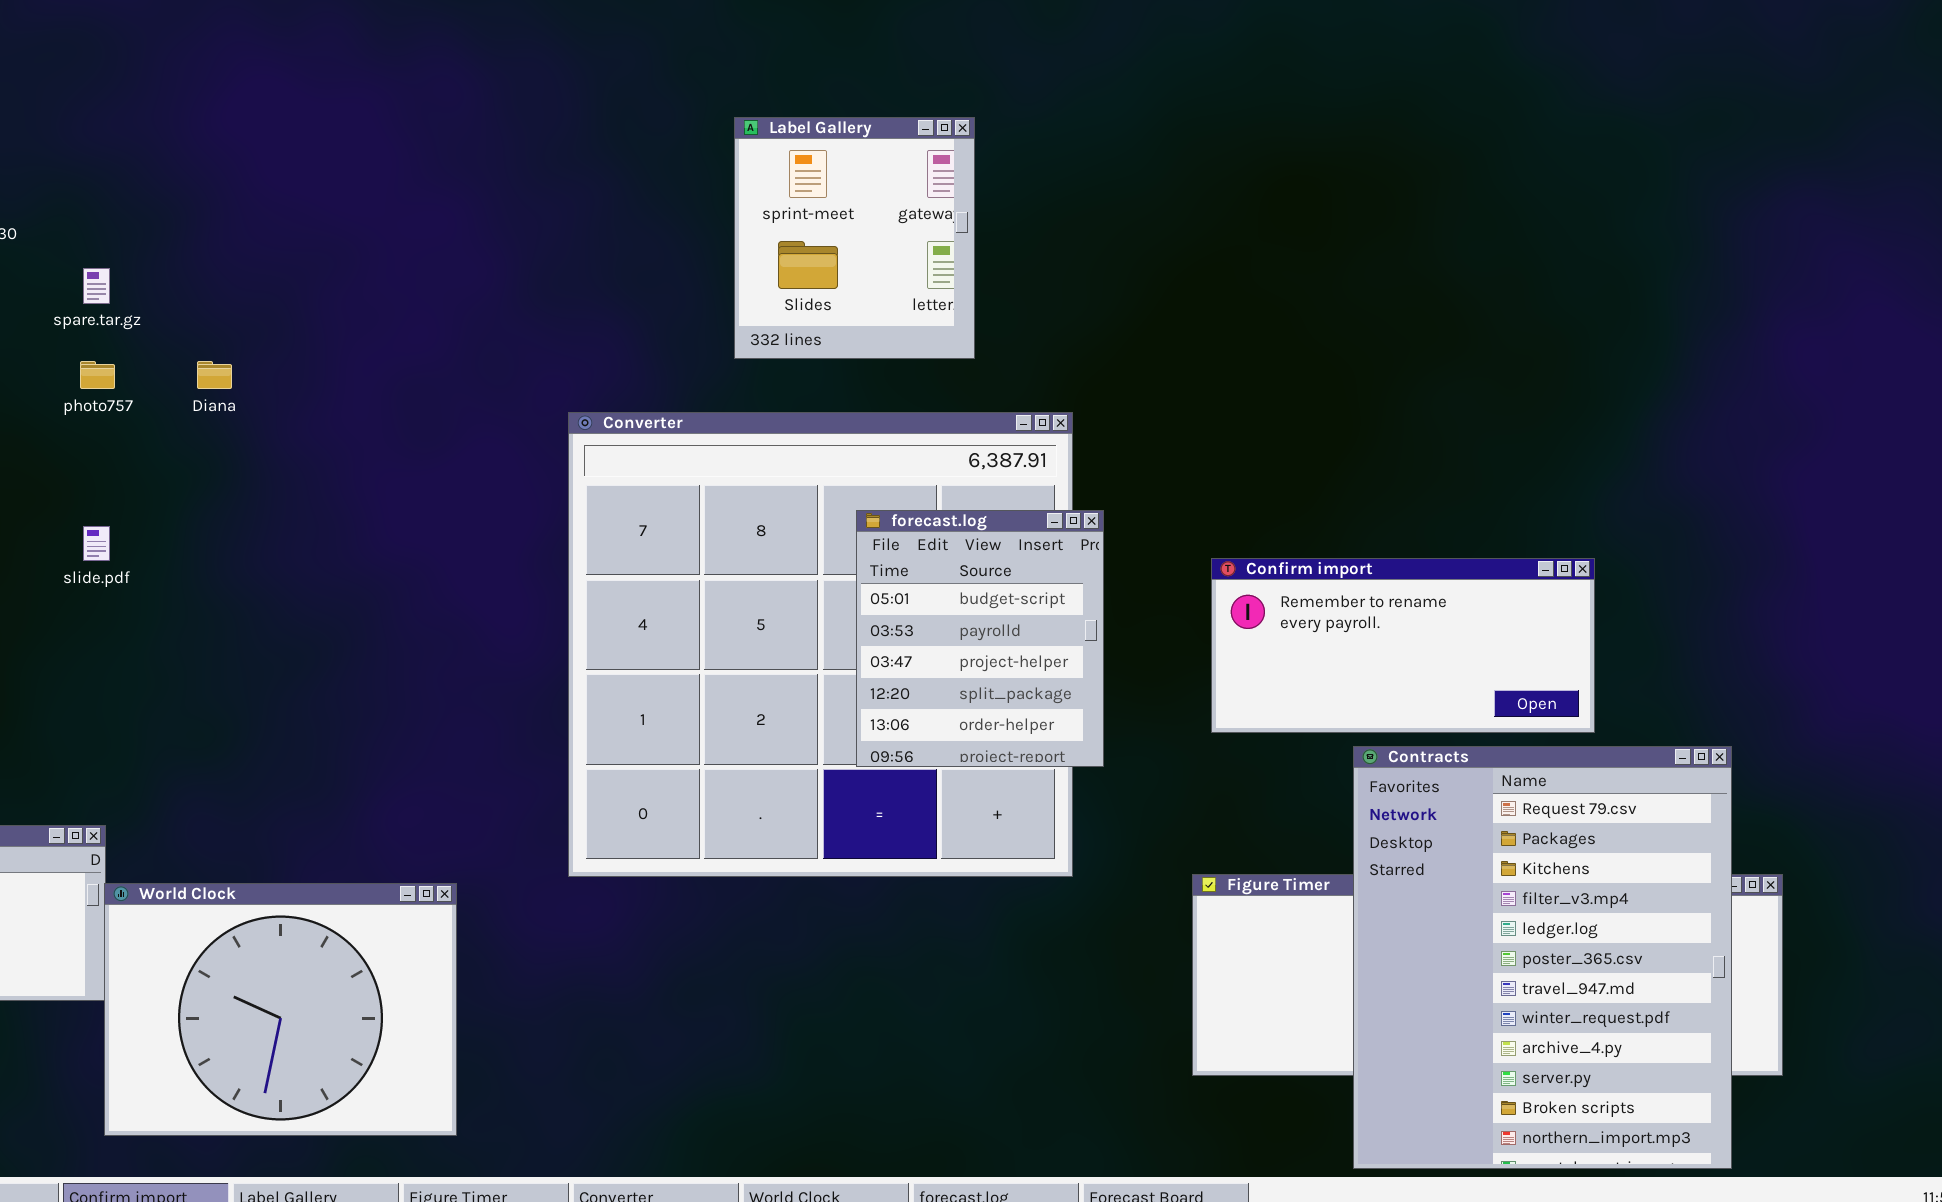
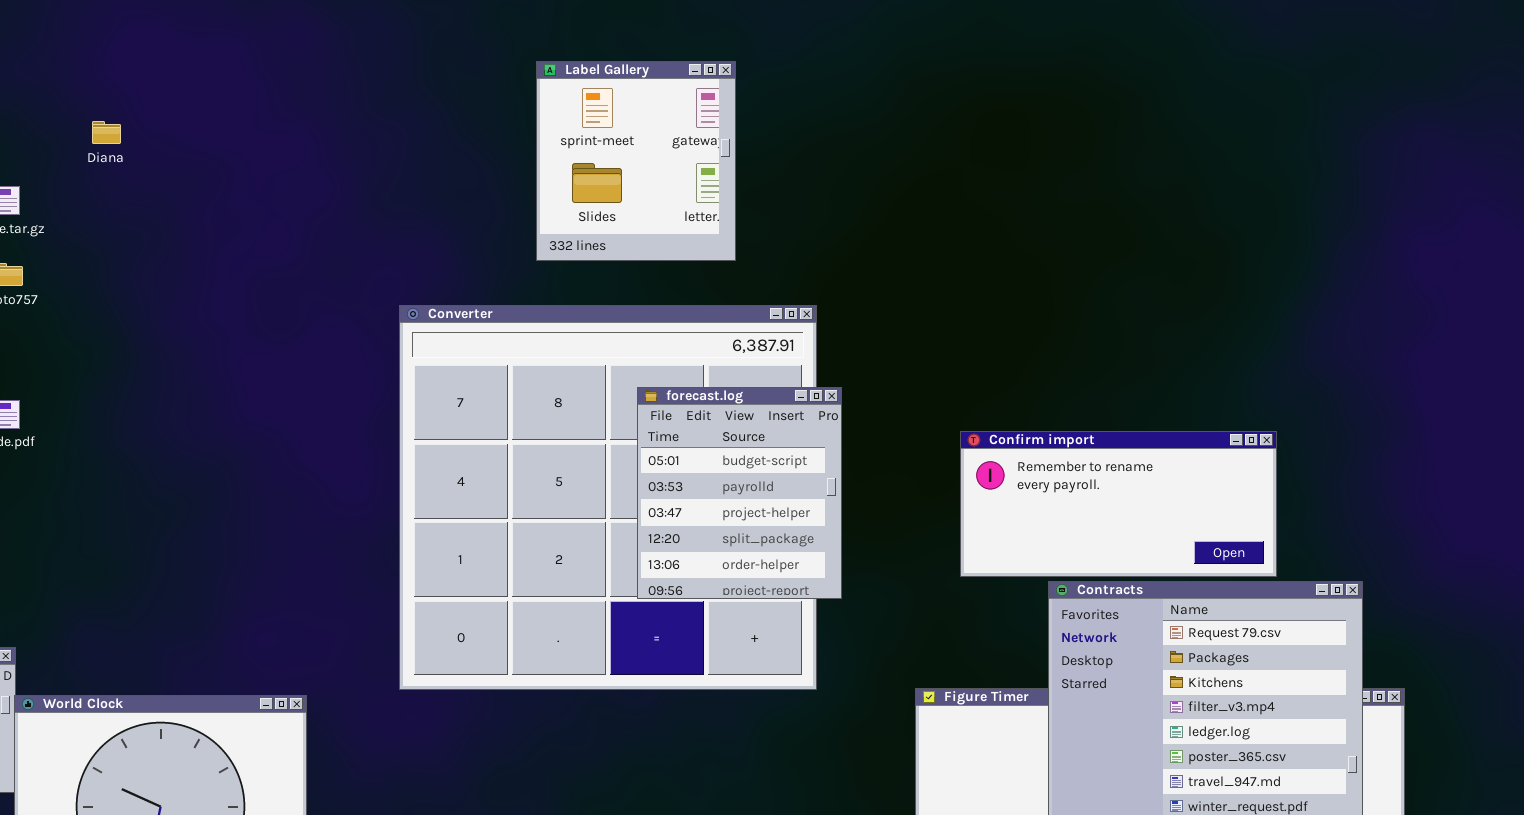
Diana: [197,361,232,389] -> [92,121,121,144], moved
Confirm import: [1211,558,1595,733] -> [960,431,1277,577], moved

